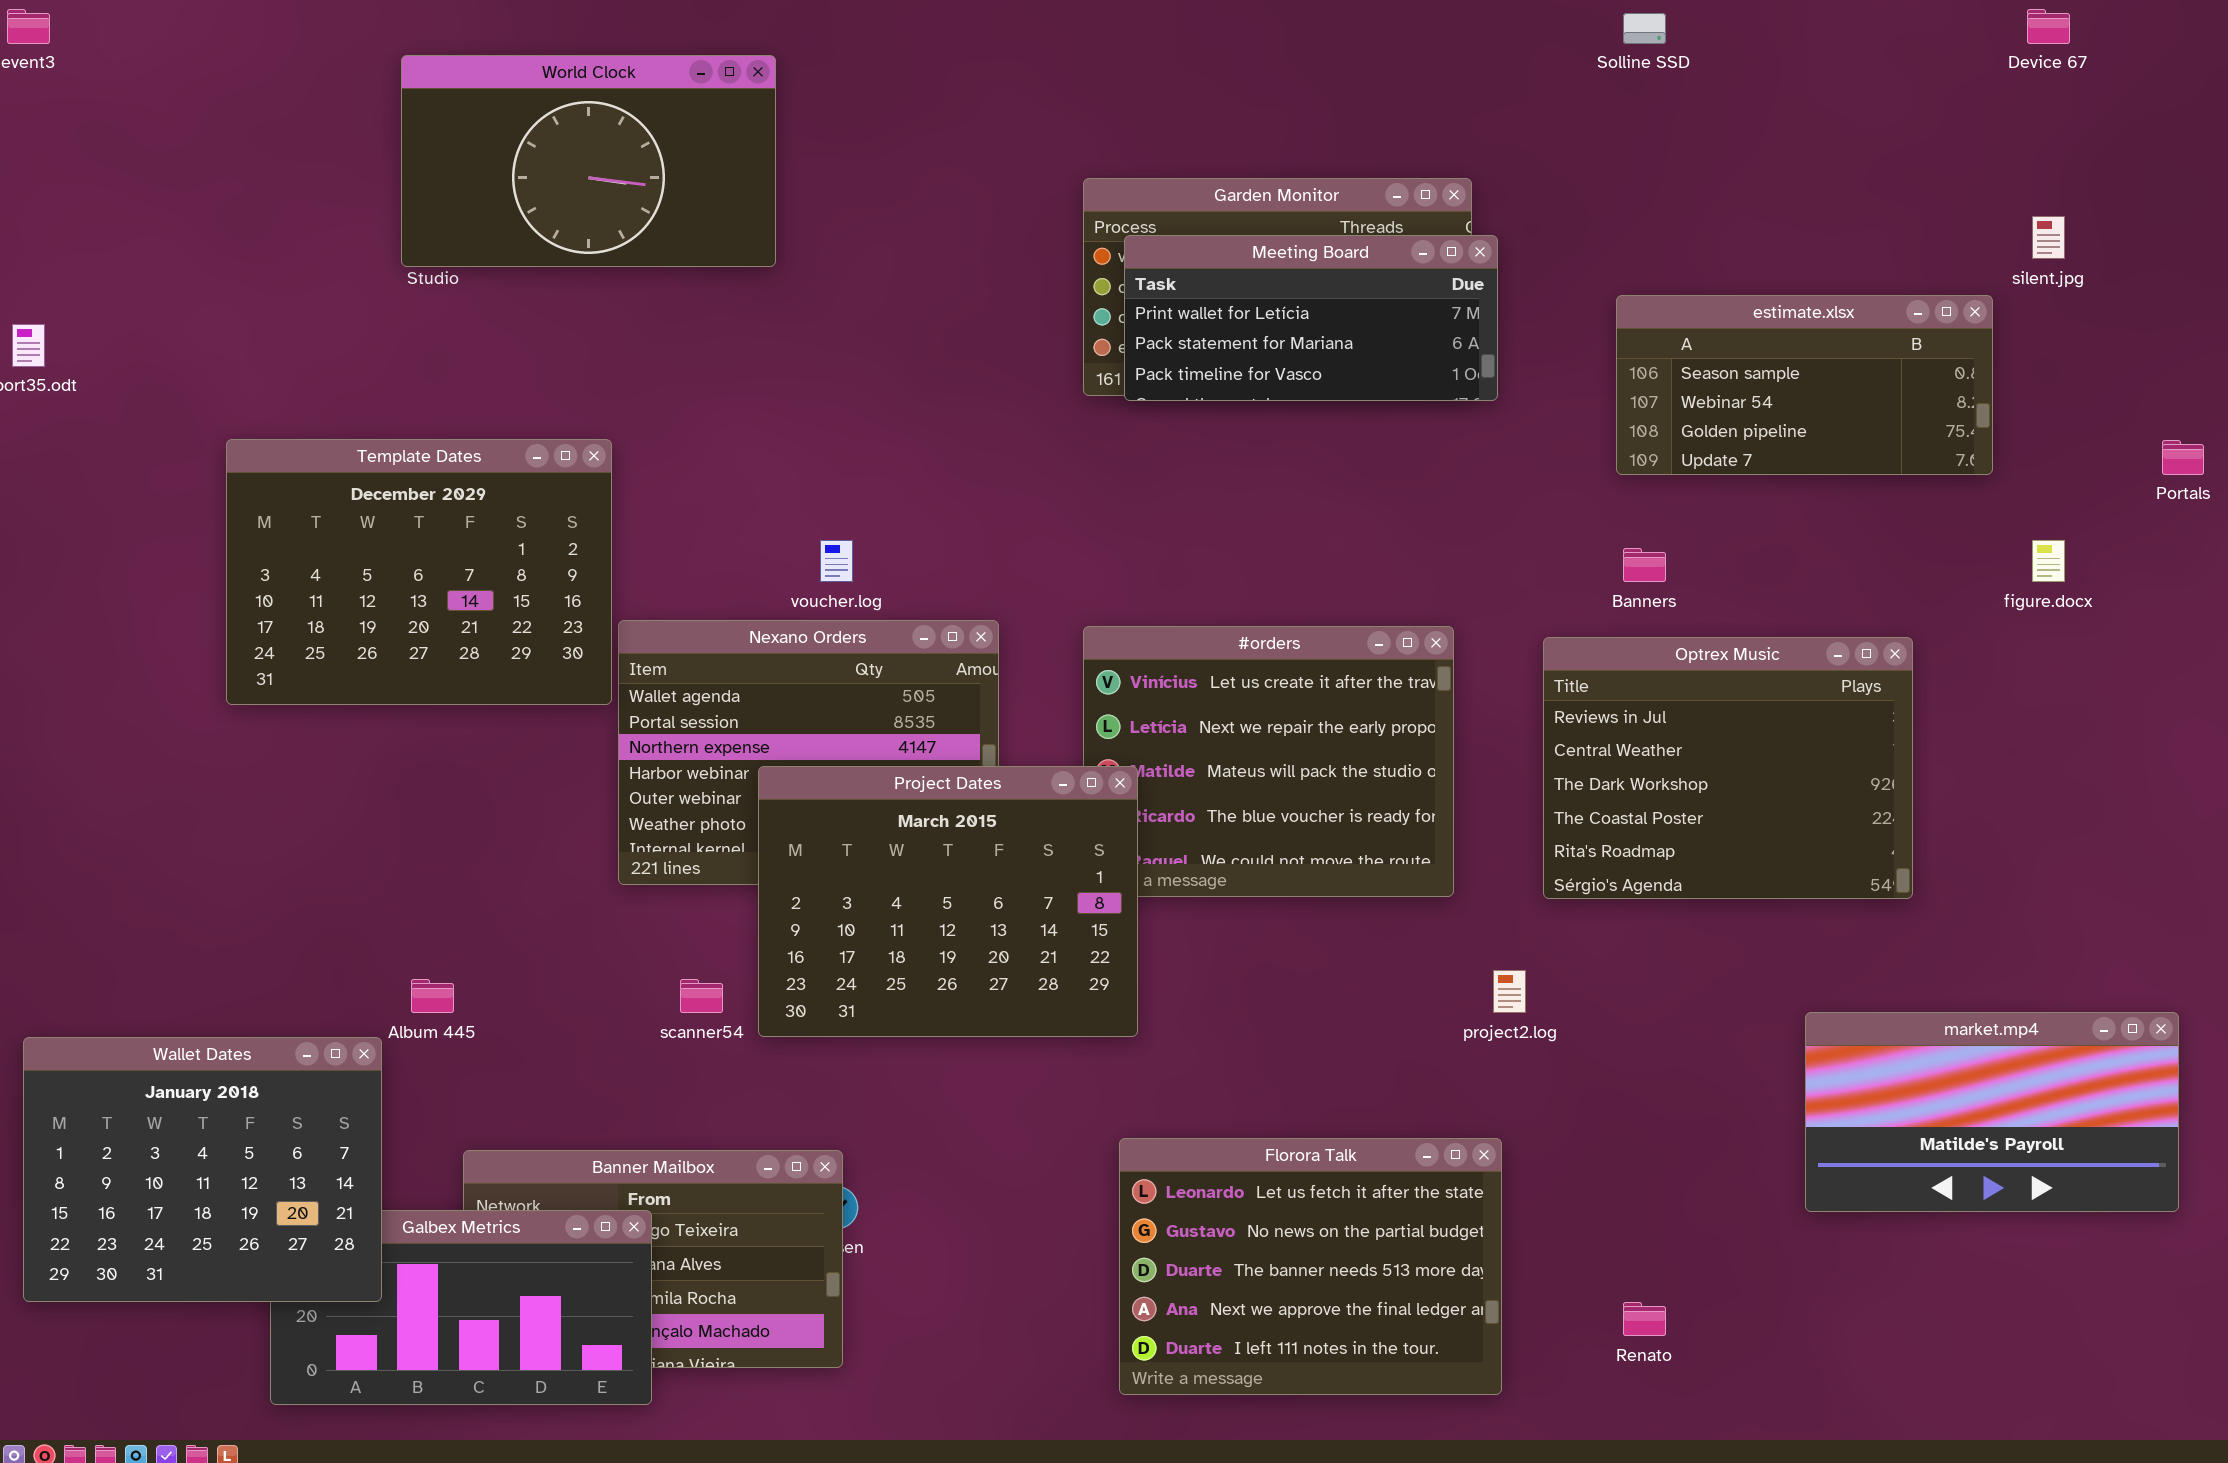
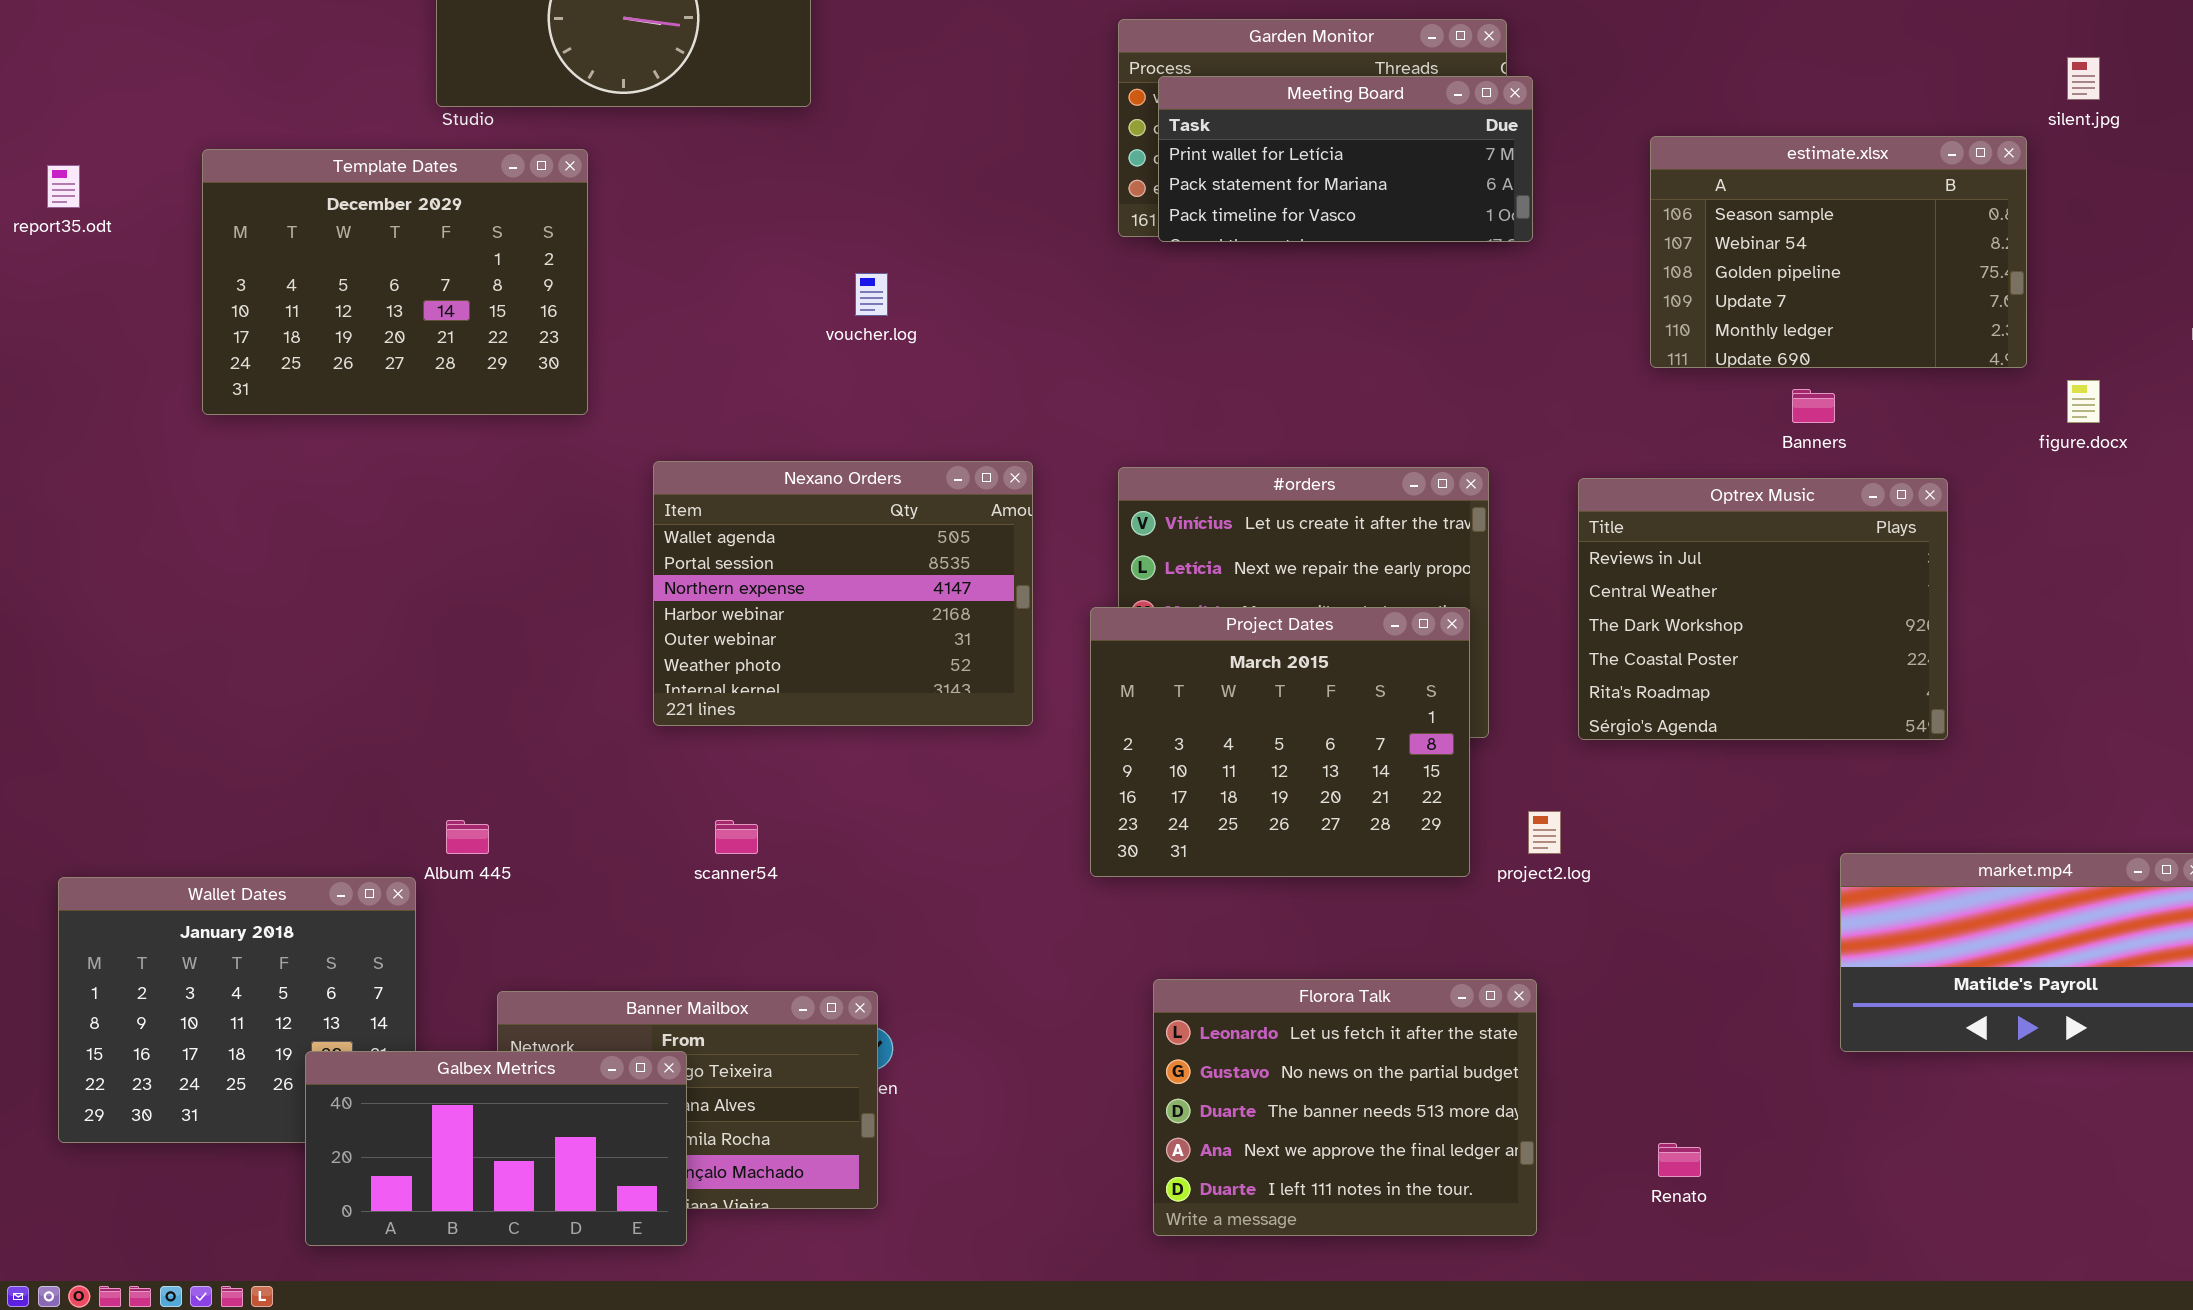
estimate.xlsx: [1616,295,1993,475] -> [1650,136,2027,368], resized
Template Dates: [226,439,612,705] -> [202,149,588,415], moved
voucher.log: [820,540,853,582] -> [855,273,888,316], moved
Banners: [1623,548,1666,582] -> [1792,389,1835,423], moved
Project Dates: [758,766,1138,1037] -> [1090,607,1470,877], moved
Galbex Metrics: [270,1210,652,1405] -> [305,1051,687,1246], raised

